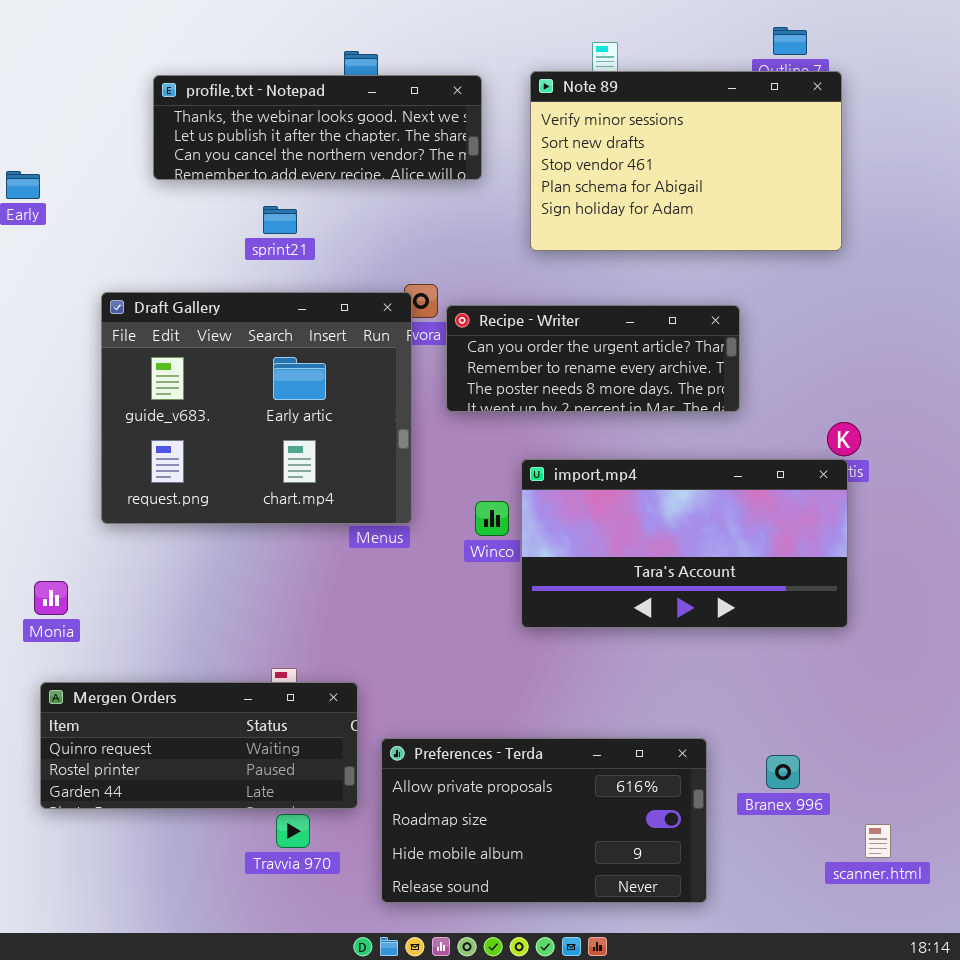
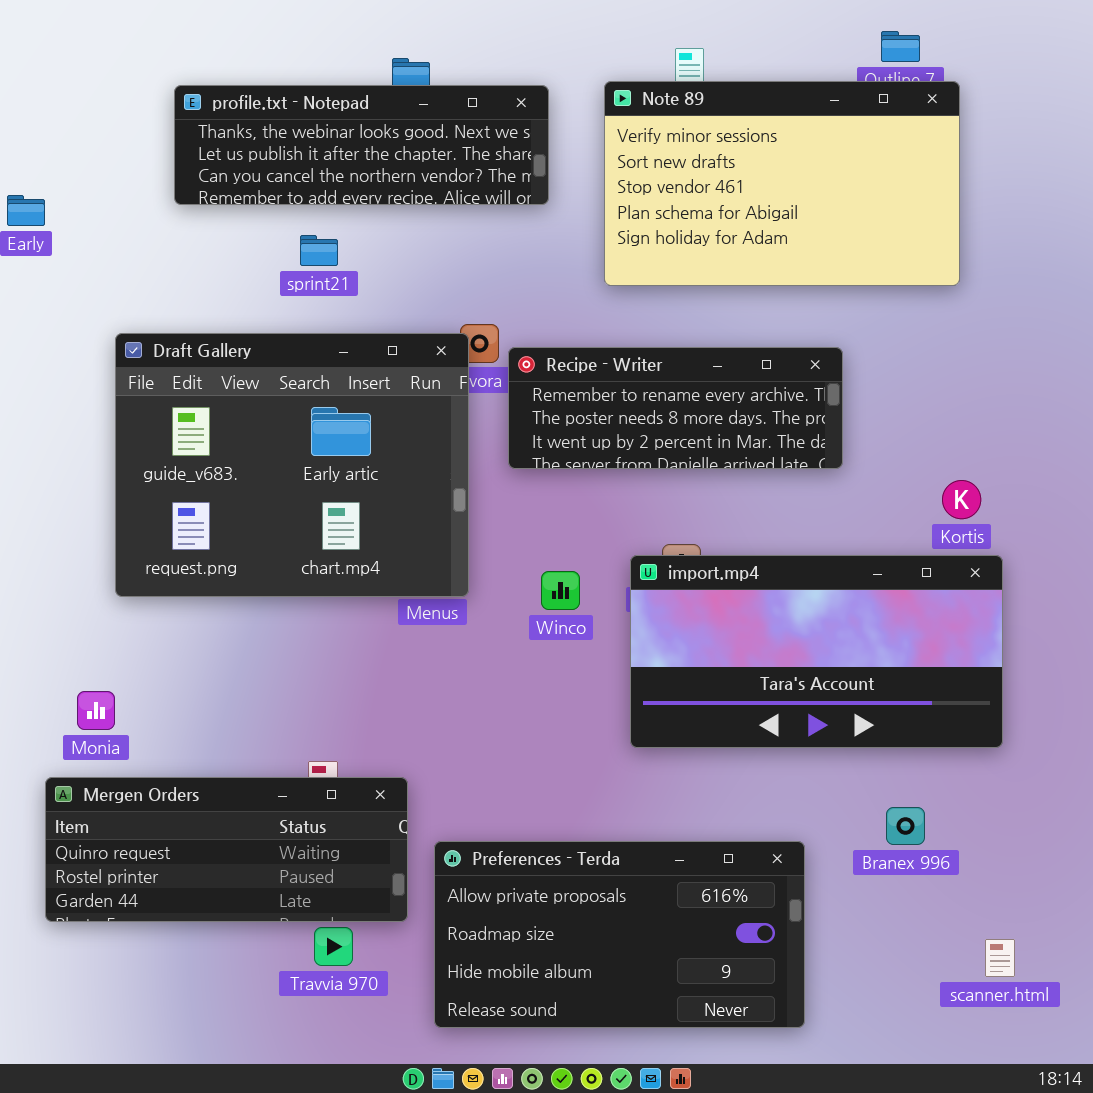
Recipe - Writer: [446,305,740,412] -> [508,347,843,469], scrolled down 1 row
import.mp4: [521,459,848,628] -> [630,555,1003,748], moved
Monia: [34,581,68,615] -> [77,691,115,730], moved
Branex 996: [766,755,800,789] -> [886,807,925,845], moved

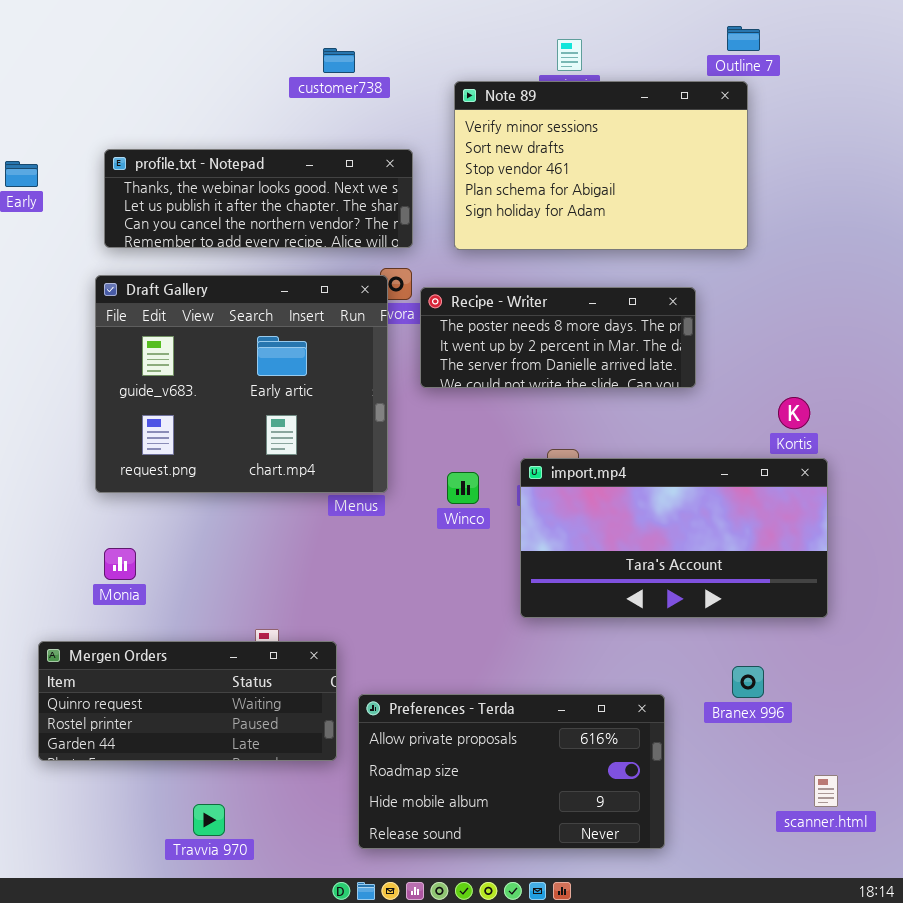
Note 89: [604,81,960,286] -> [454,81,748,250], moved
profile.txt - Notepad: [174,85,549,205] -> [104,149,413,248], moved
Recipe - Writer: [508,347,843,469] -> [420,287,696,388], scrolled down 1 row
Monia: [77,691,115,730] -> [104,548,136,580], moved
Travvia 970: [314,927,353,966] -> [193,804,225,836], moved

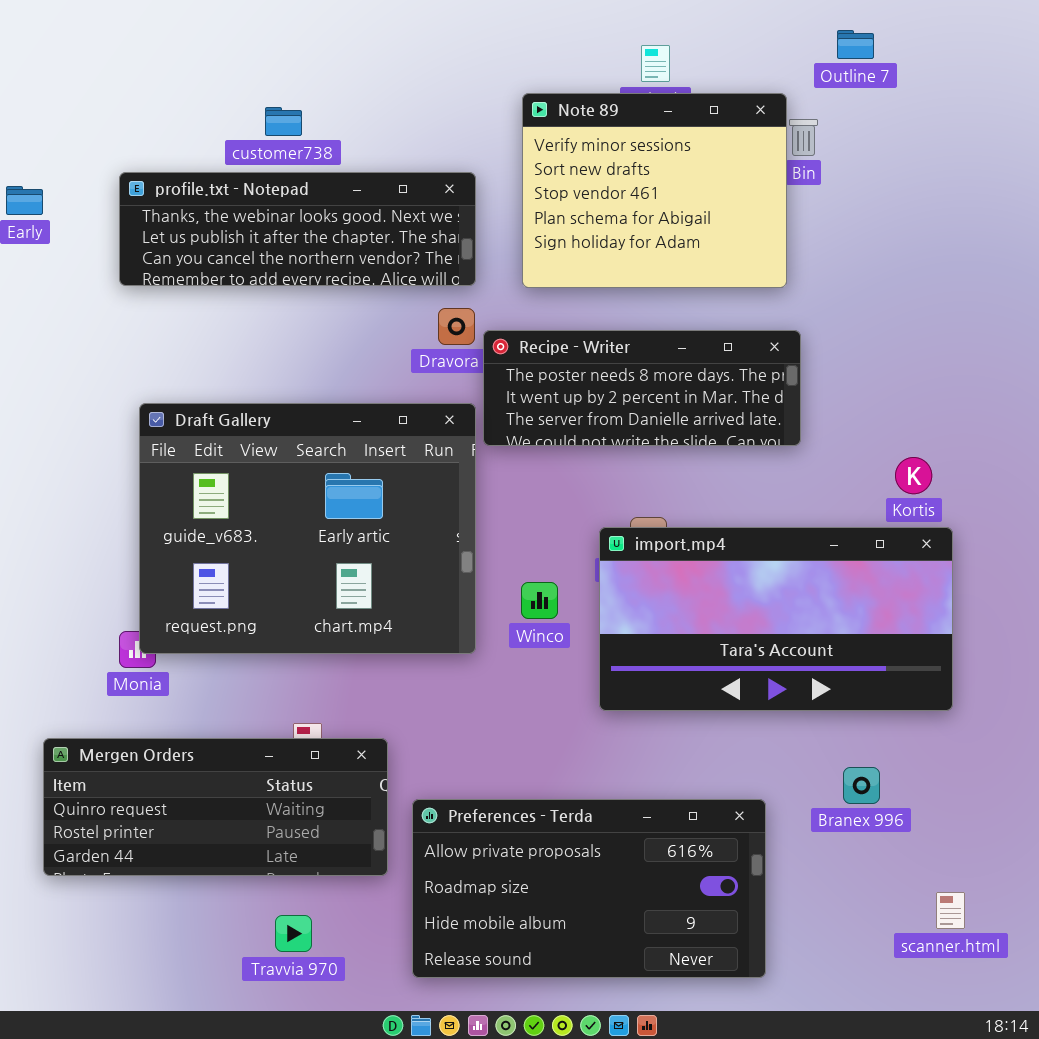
customer738: [323,48,355,73] -> [265,107,302,136], moved
Note 89: [454,81,748,250] -> [522,93,787,288], resized
Draft Gallery: [95,275,388,493] -> [139,403,476,654], moved
Winco: [447,472,479,504] -> [521,582,558,619], moved
Travvia 970: [193,804,225,836] -> [275,915,312,952], moved

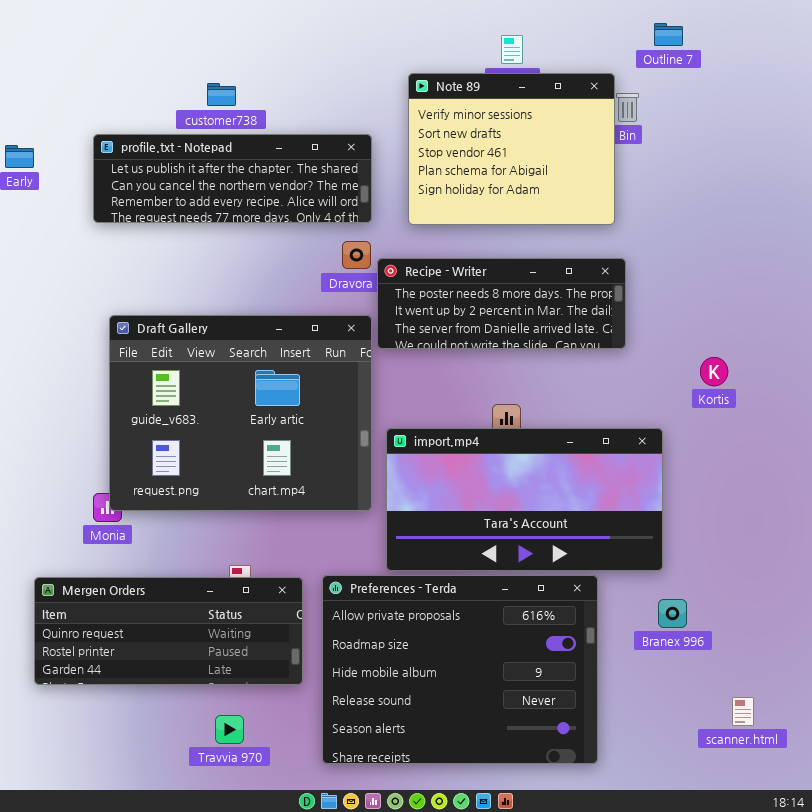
profile.txt - Notepad: [119,172,476,286] -> [93,134,372,223], scrolled down 1 row
import.mp4: [599,527,953,711] -> [386,428,663,571], moved
Preferences - Terda: [412,799,766,978] -> [322,575,598,764], resized

